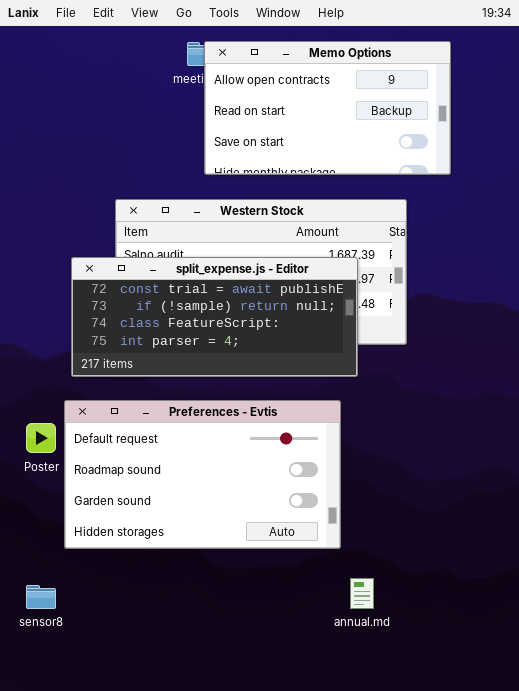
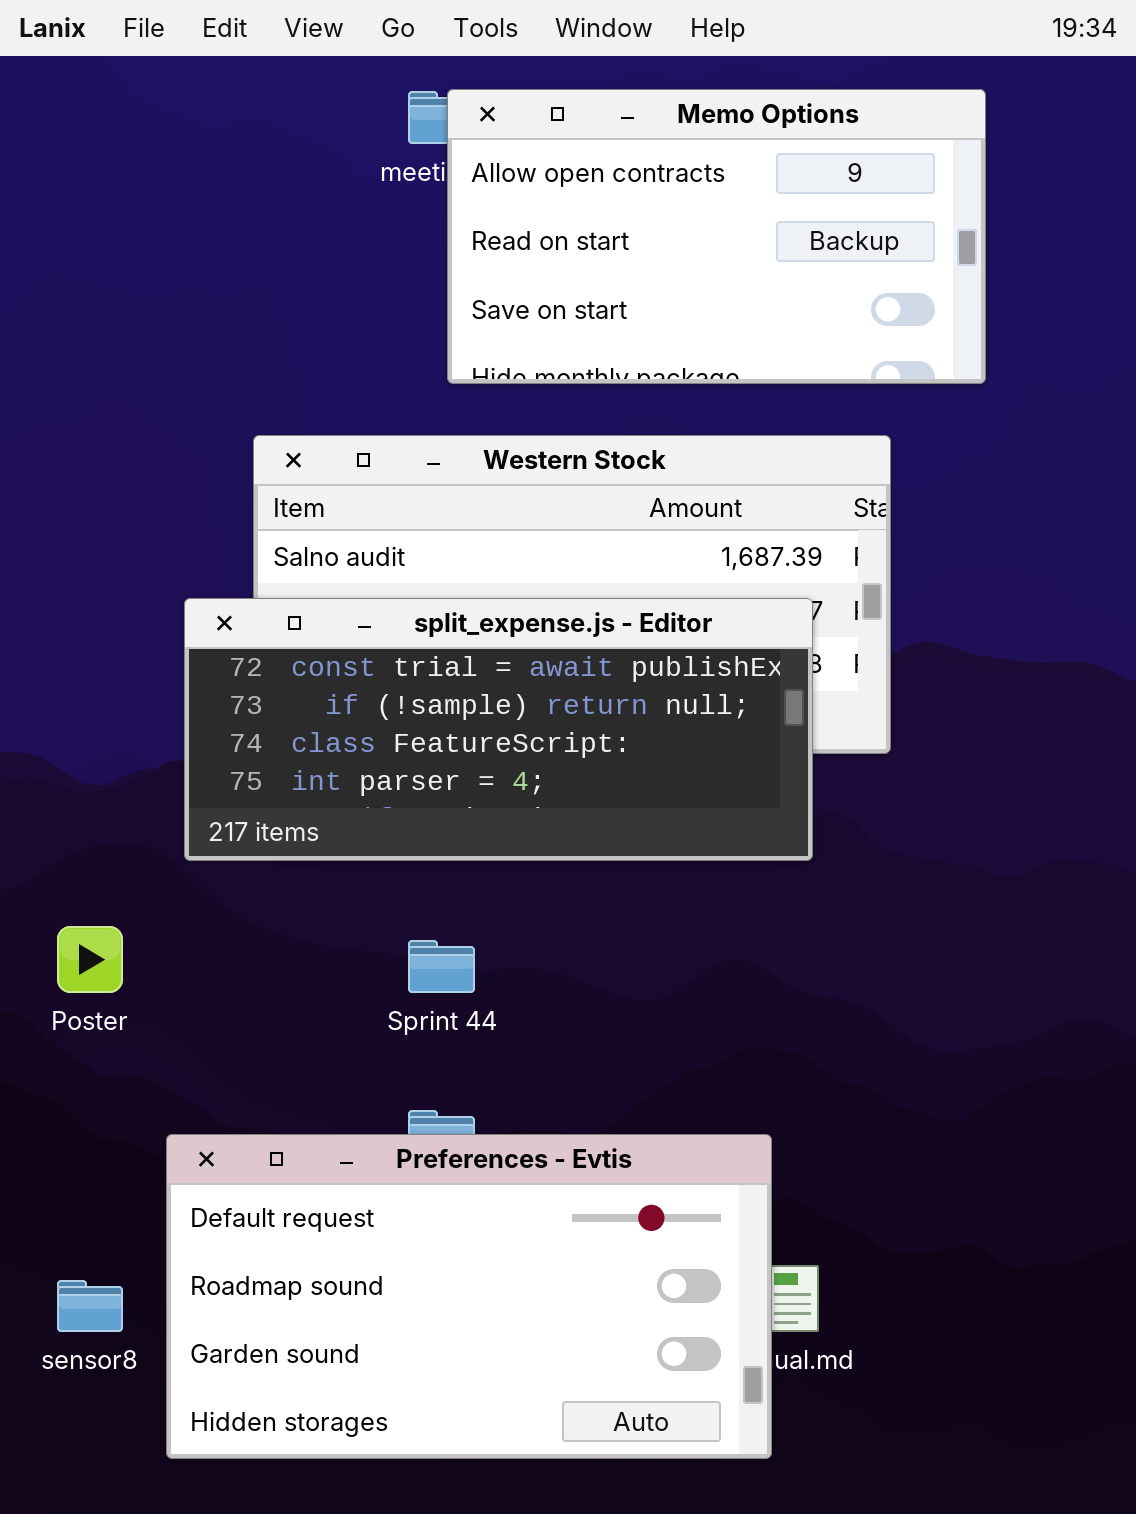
split_expense.js - Editor: [71,257,358,377] -> [184,598,813,861], moved
Preferences - Evtis: [64,400,341,549] -> [166,1134,772,1459], moved

